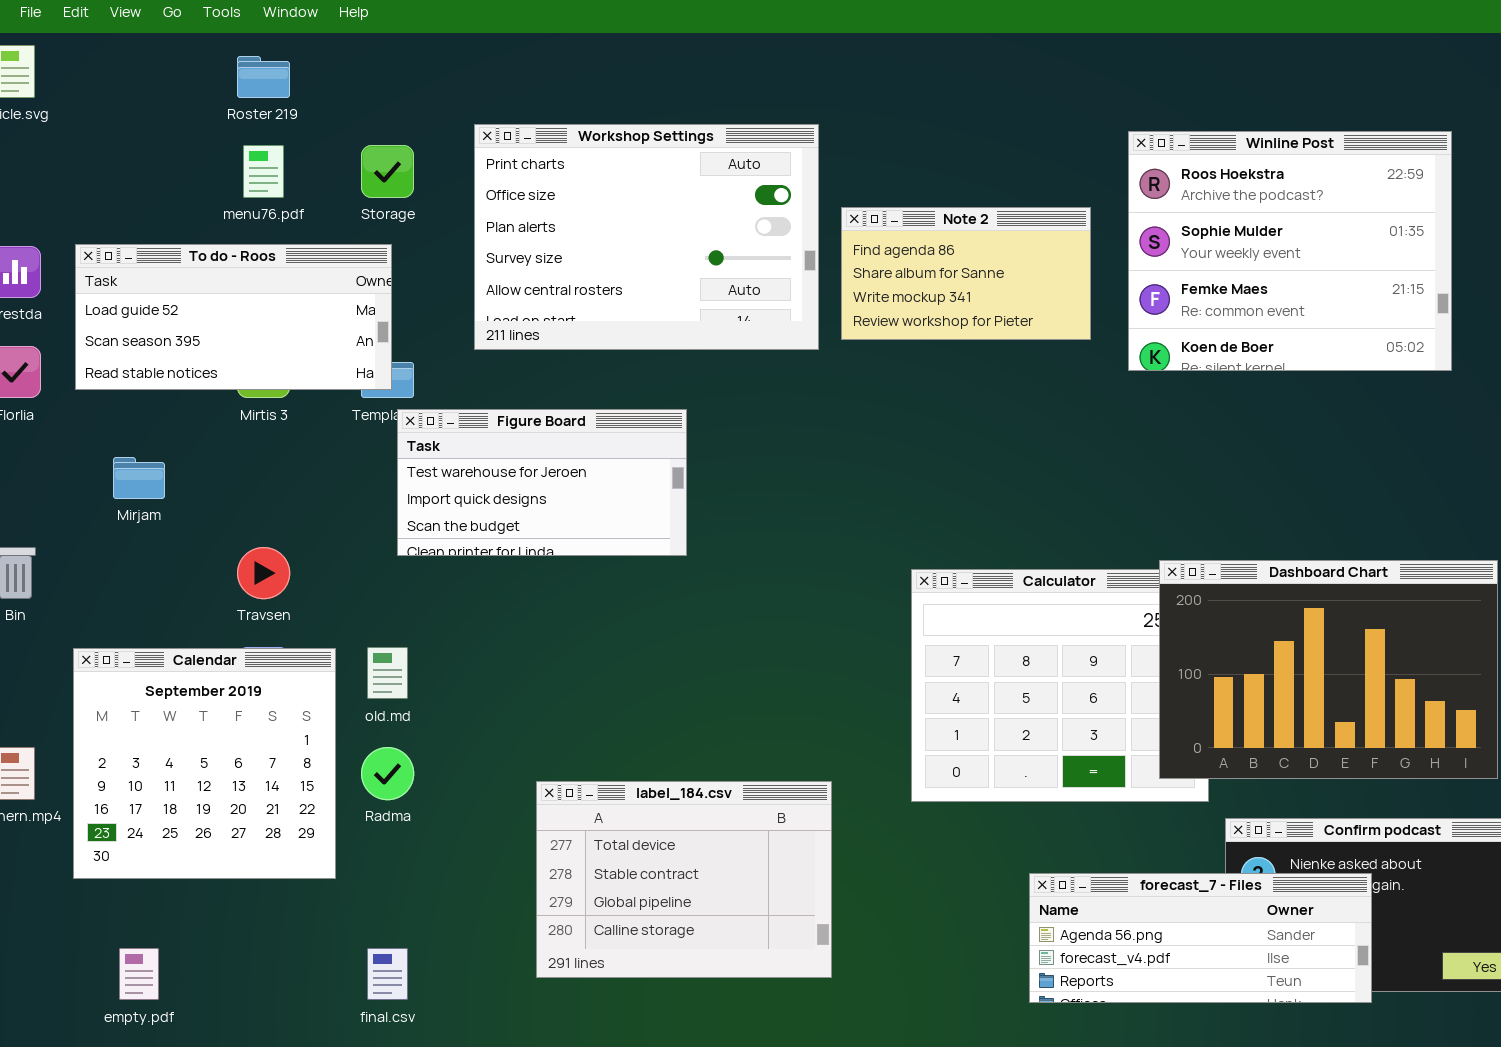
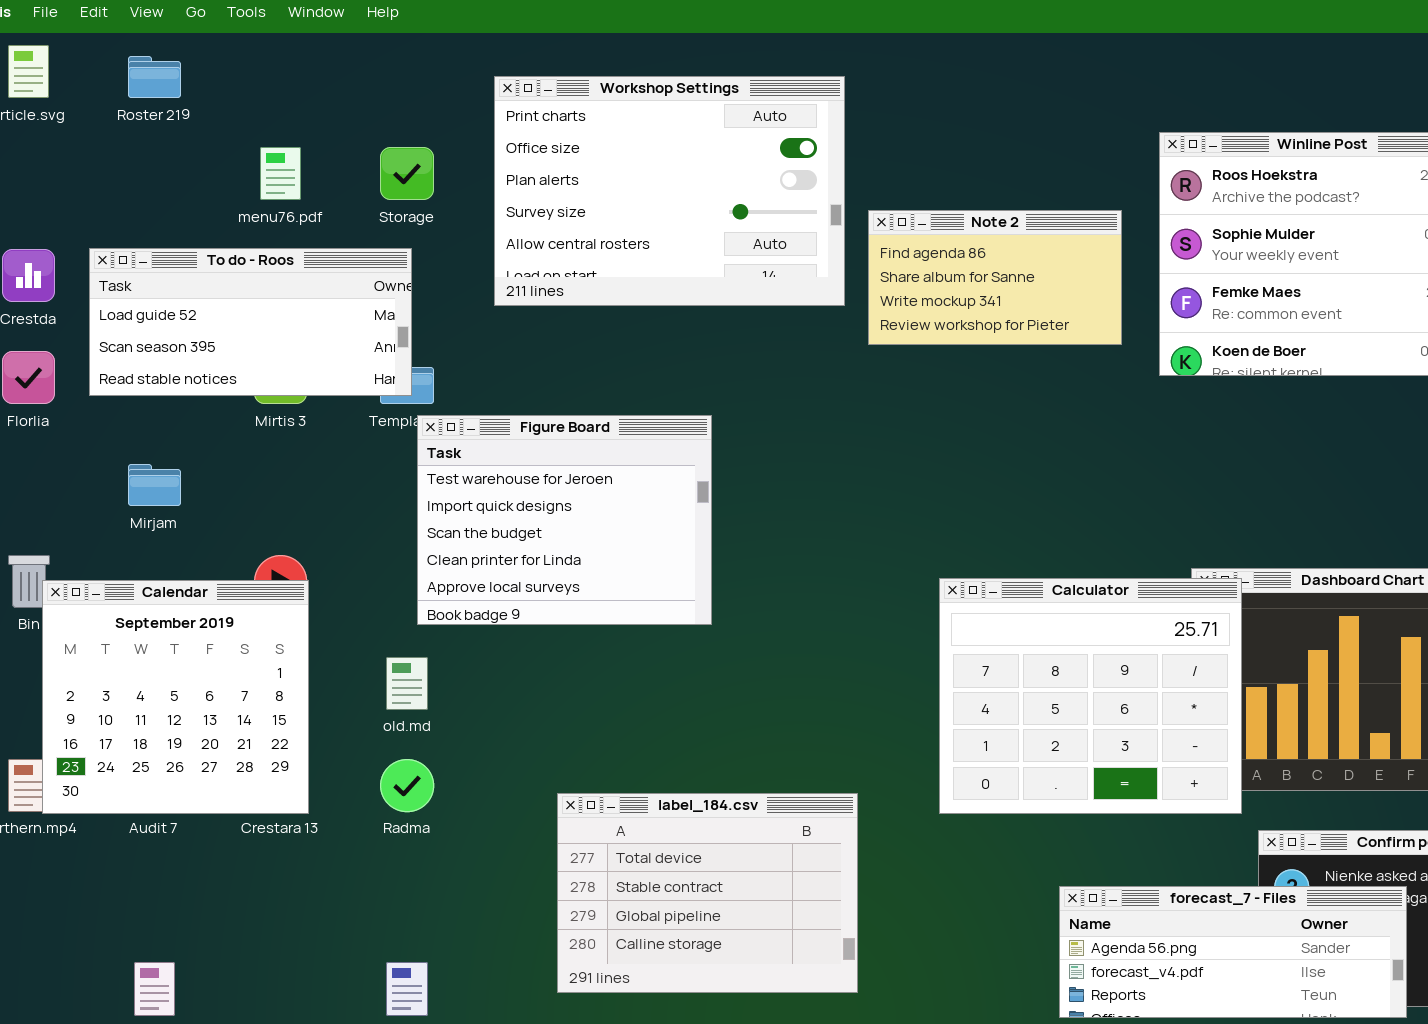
Roster 219: [237,56,290,98] -> [128,56,181,98], moved
Workshop Settings: [474,124,819,350] -> [494,76,845,306], moved
Figure Board: [397,409,687,556] -> [417,415,712,625], resized
Calculator: [911,569,1209,802] -> [939,578,1242,814], raised
Calendar: [73,648,336,879] -> [42,580,309,814], moved

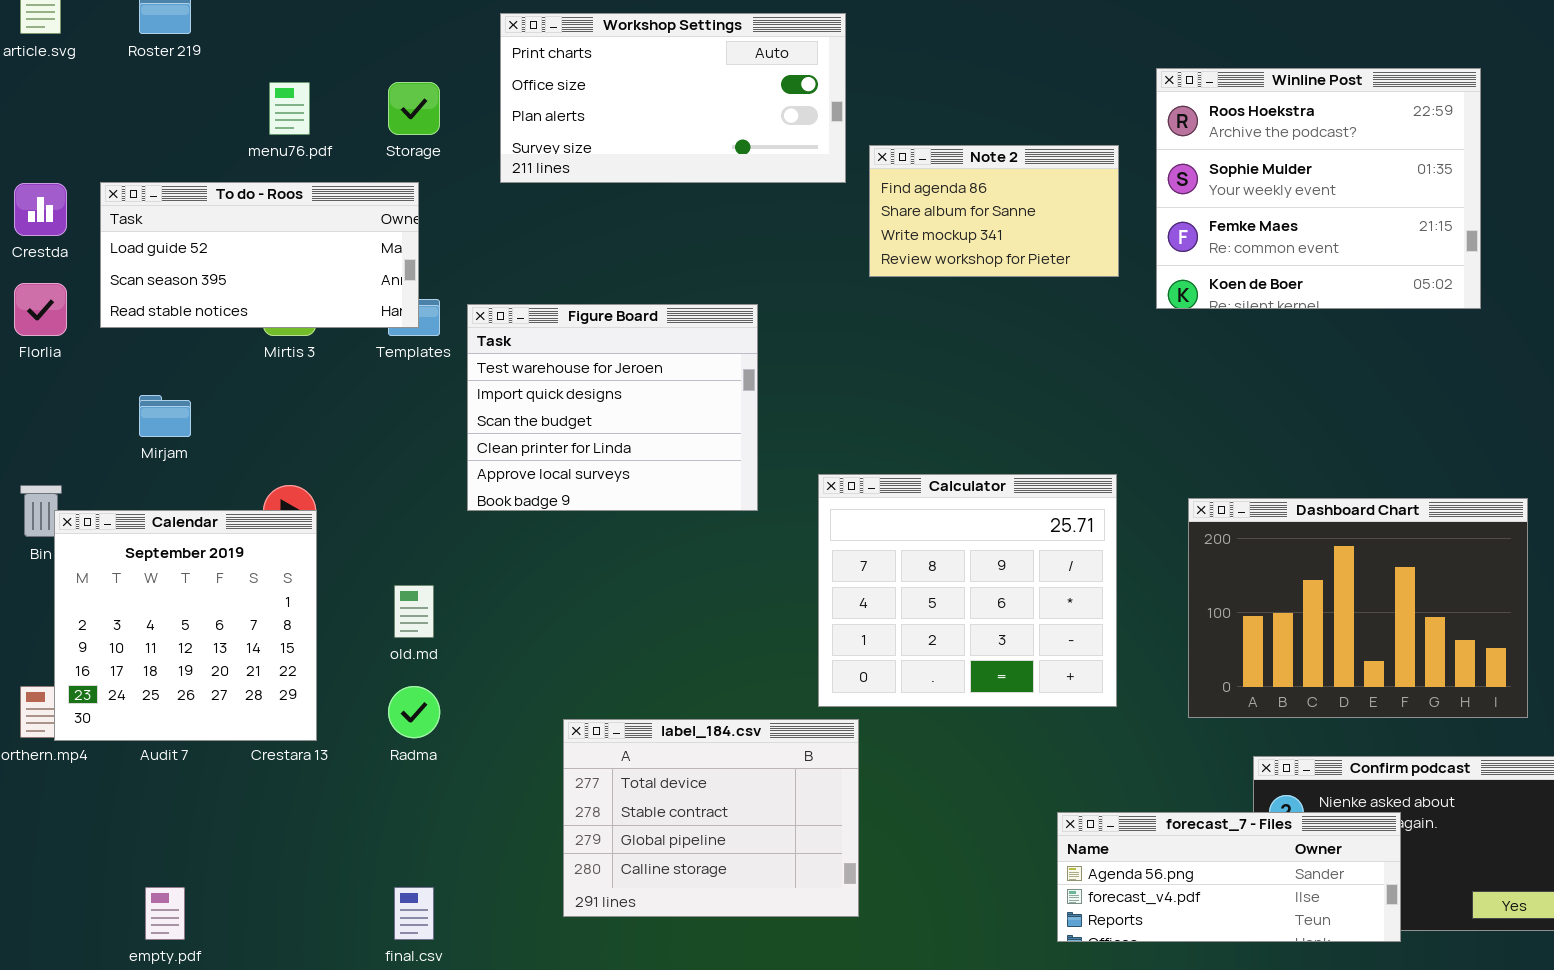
Workshop Settings: [494,76,845,306] -> [500,13,846,183], resized
Figure Board: [417,415,712,625] -> [467,304,758,511], moved
Calculator: [939,578,1242,814] -> [818,474,1117,707], moved

